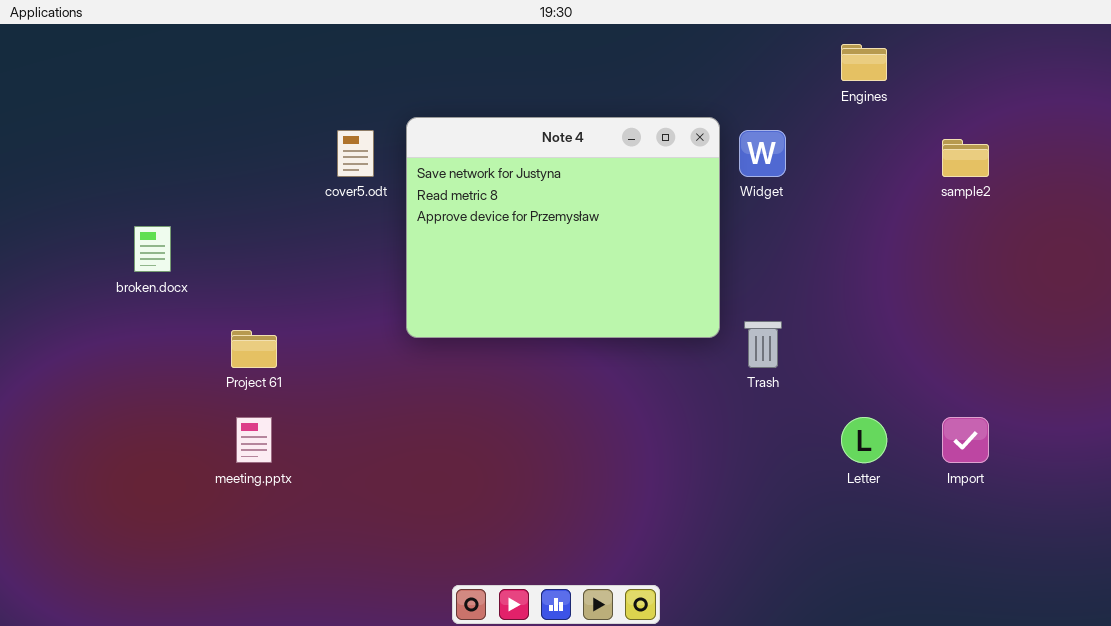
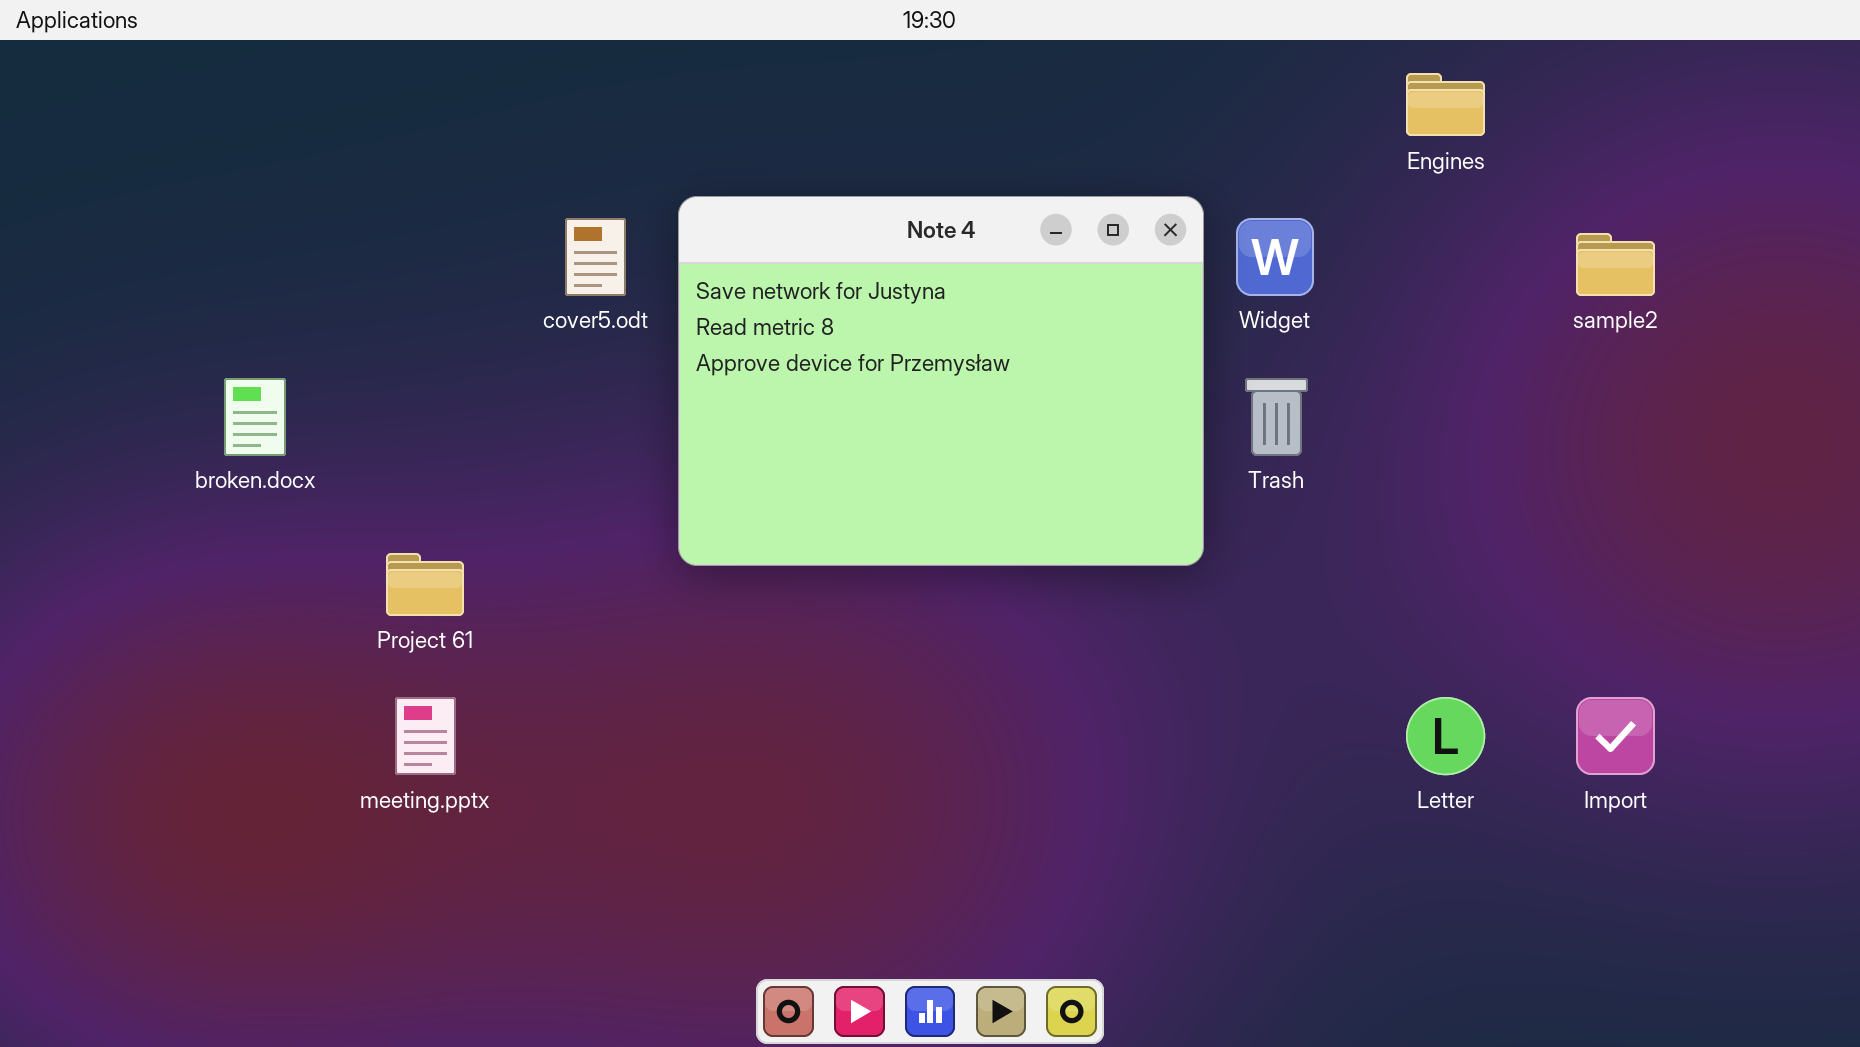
Trash: [744,321,782,368] -> [1245,378,1308,456], moved

